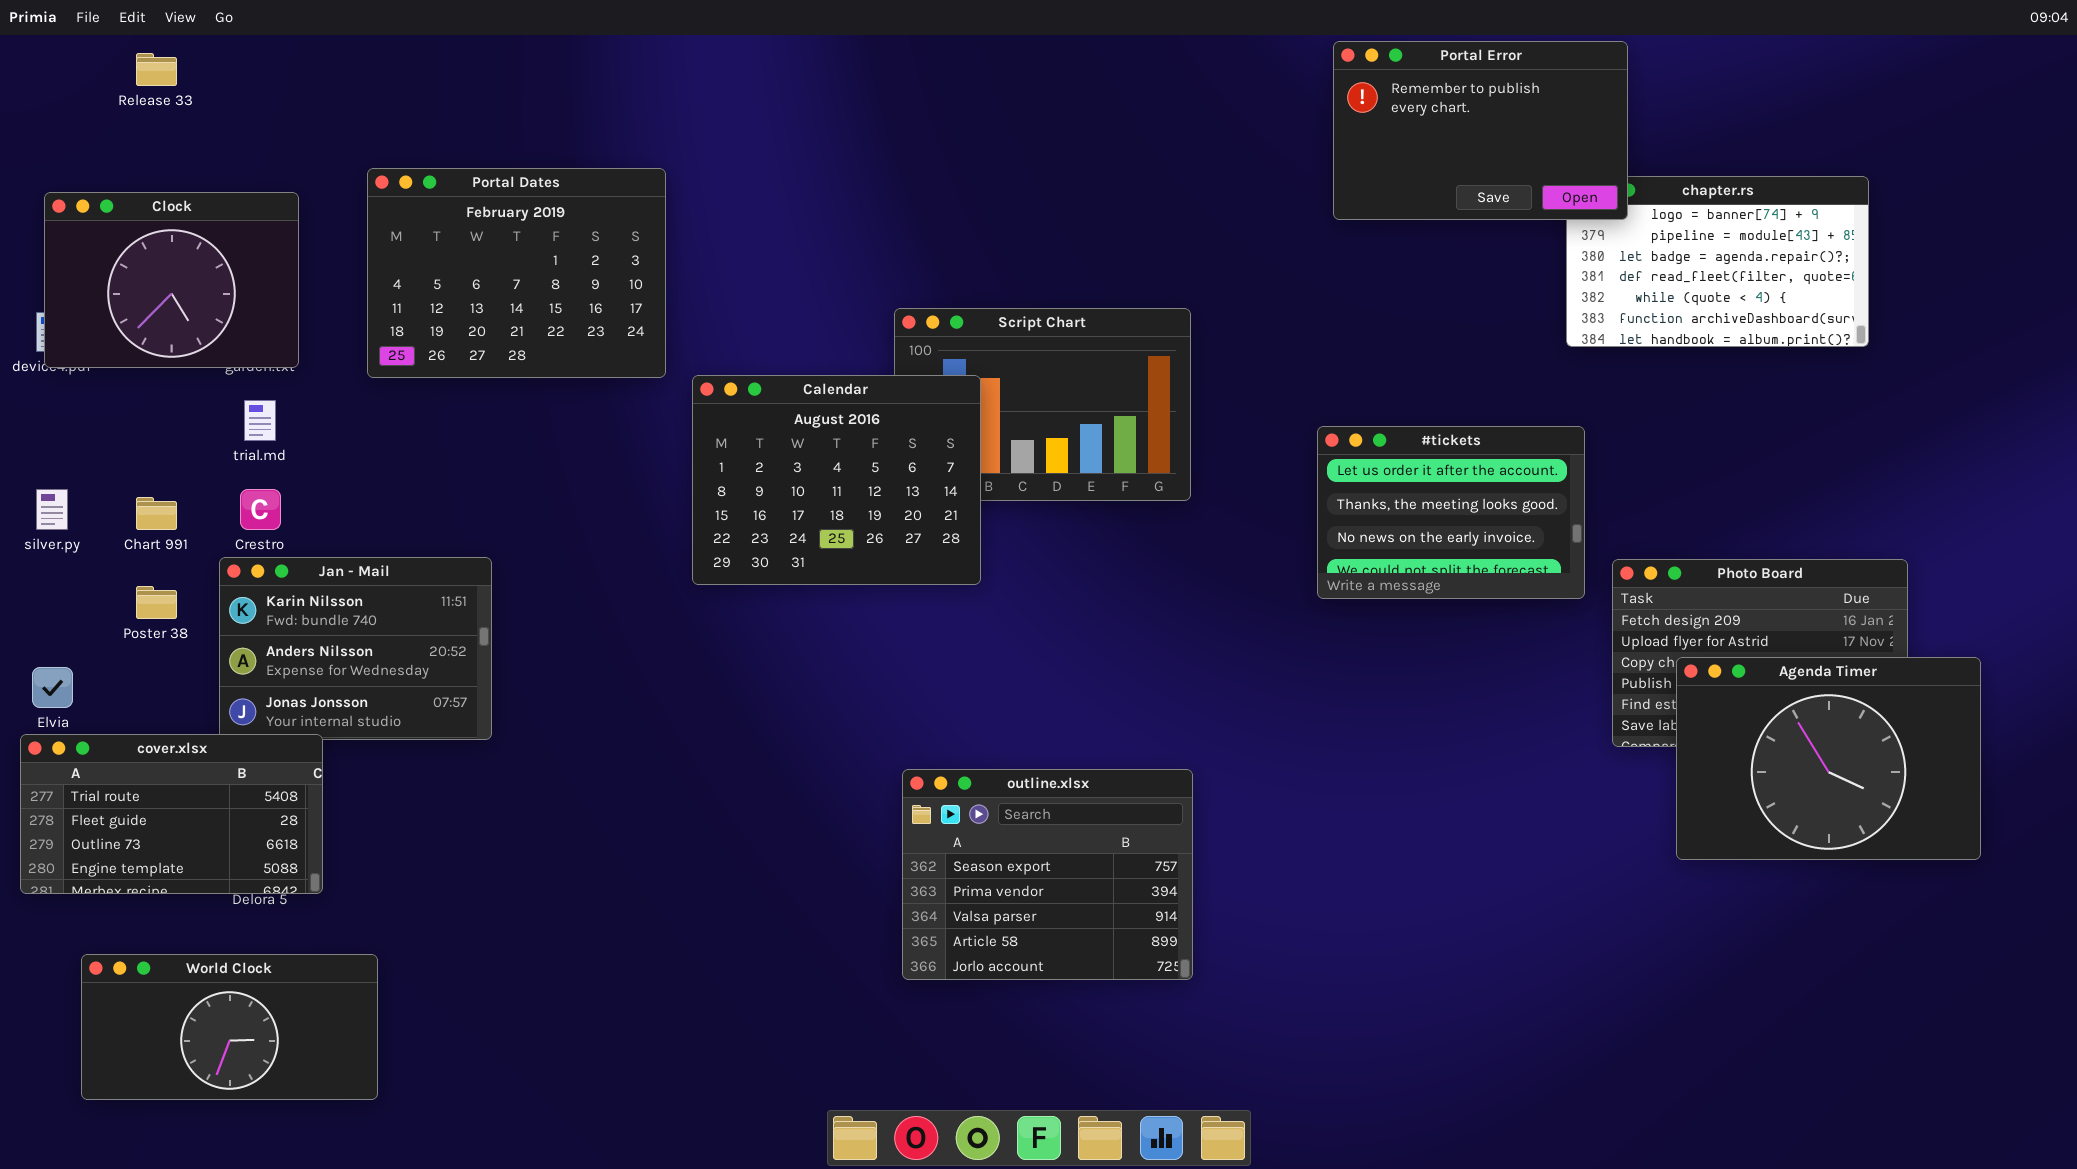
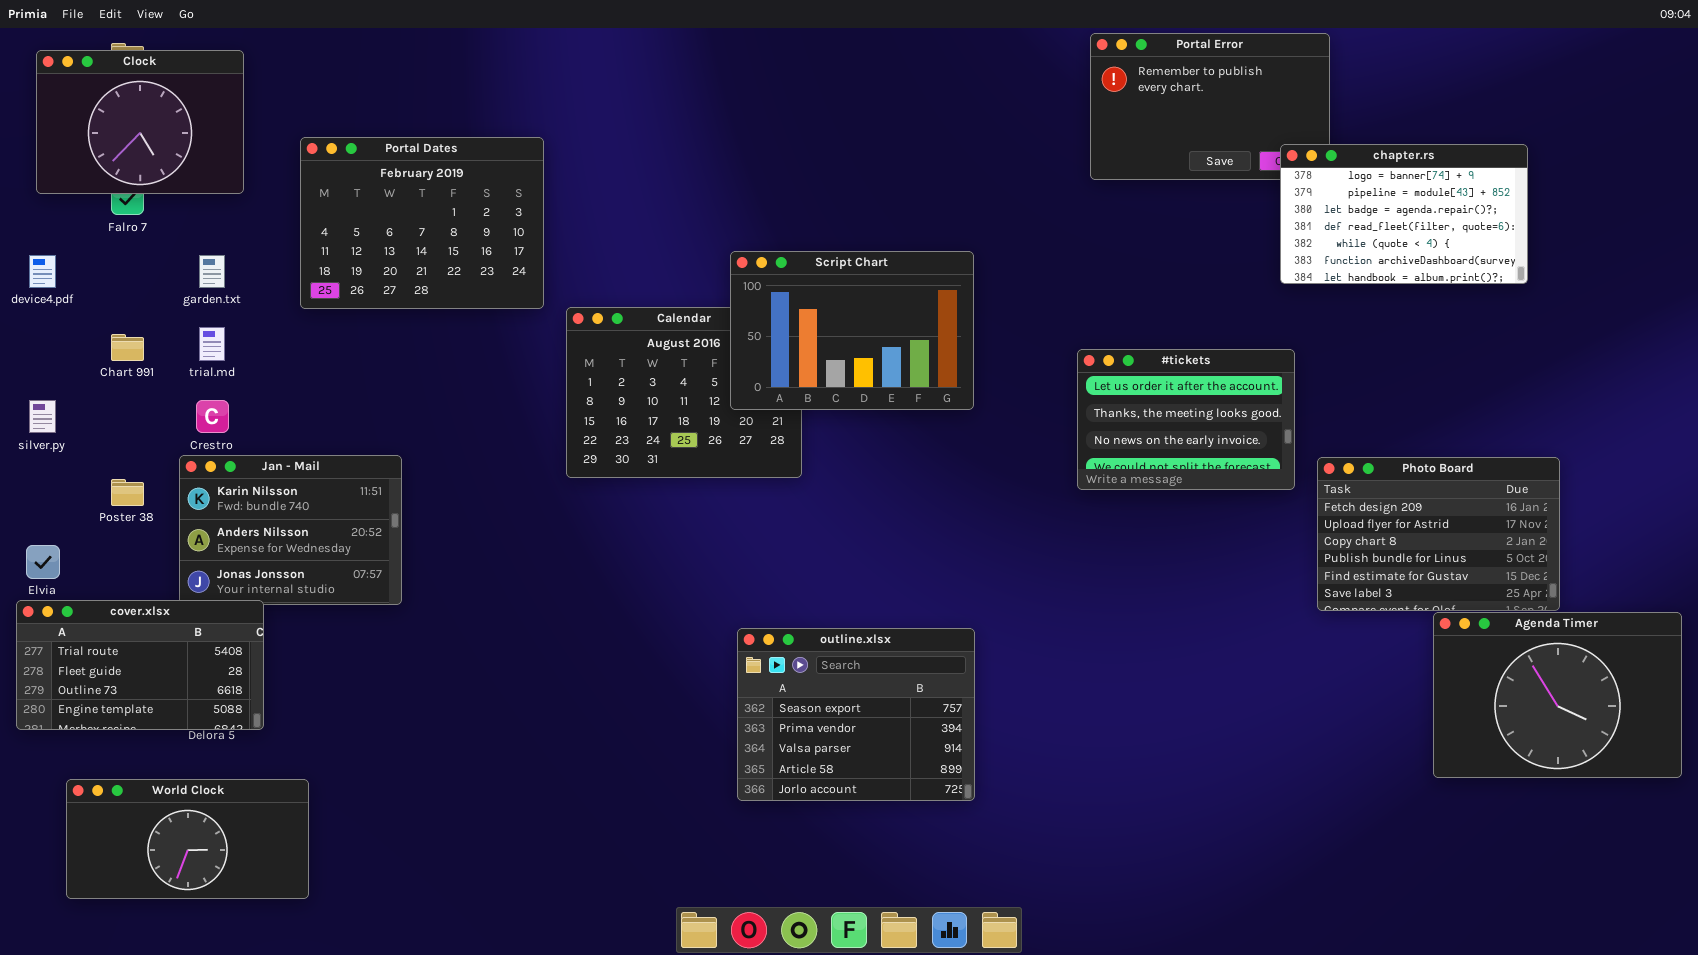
chapter.rs: [1566,176,1869,347] -> [1280,144,1528,284], raised
Clock: [44,192,299,368] -> [36,50,244,194], moved
Script Chart: [894,308,1191,501] -> [730,251,974,410], raised
Chart 991: [136,497,177,530] -> [111,334,144,361], moved
Agenda Timer: [1676,657,1981,860] -> [1433,612,1682,778], moved

